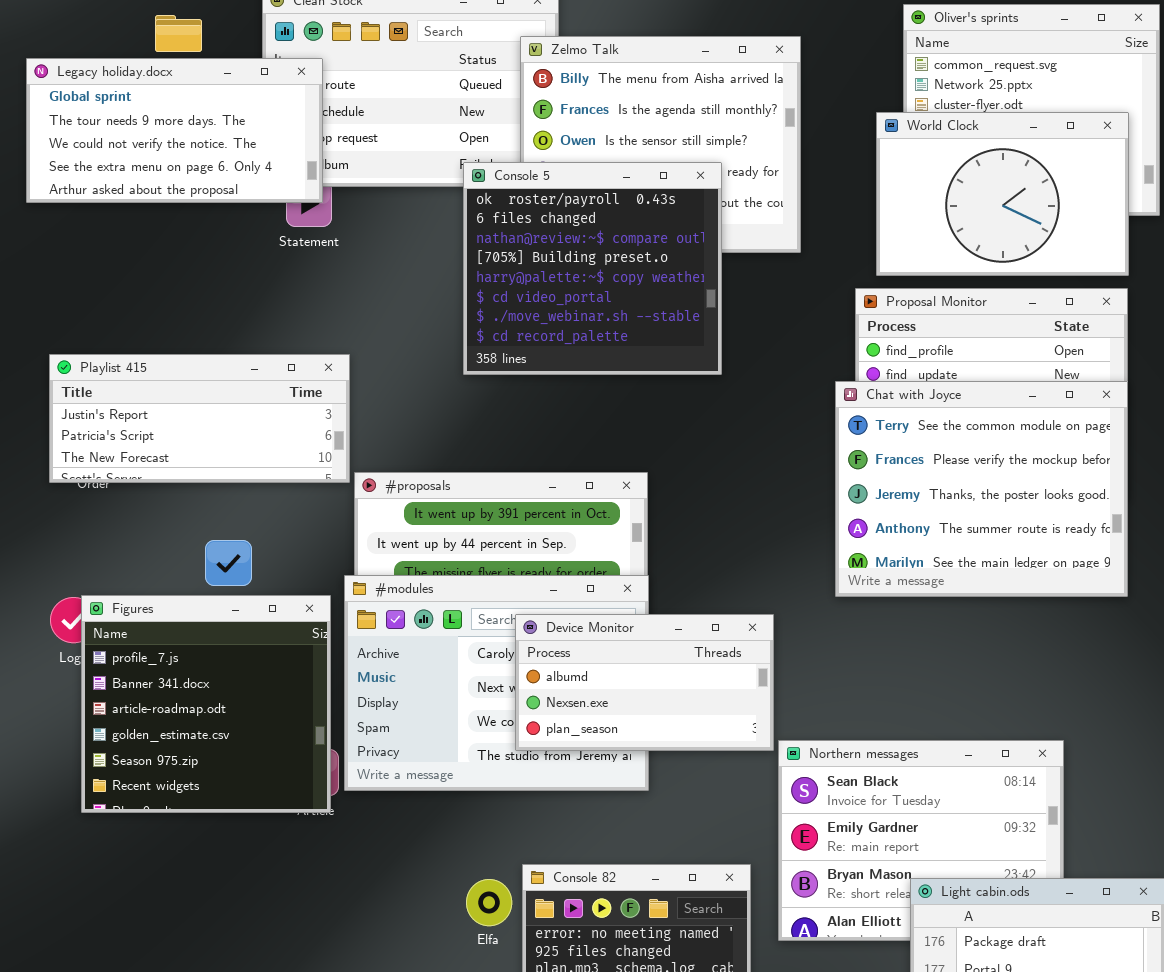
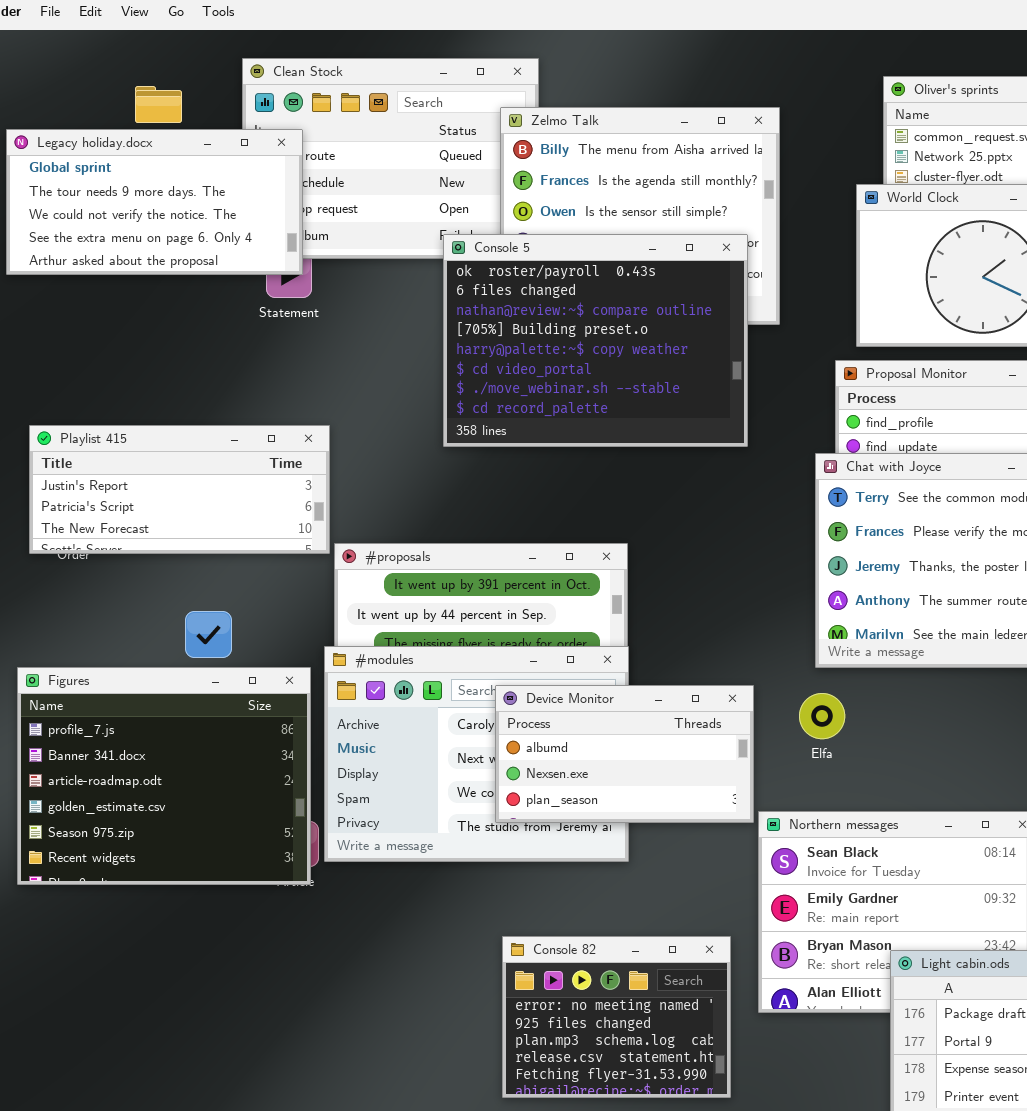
Console 5: [463,162,722,375] -> [443,234,748,447], resized
Figures: [81,595,331,813] -> [17,667,311,885], resized
Elfa: [466,879,512,926] -> [799,693,845,739], moved

